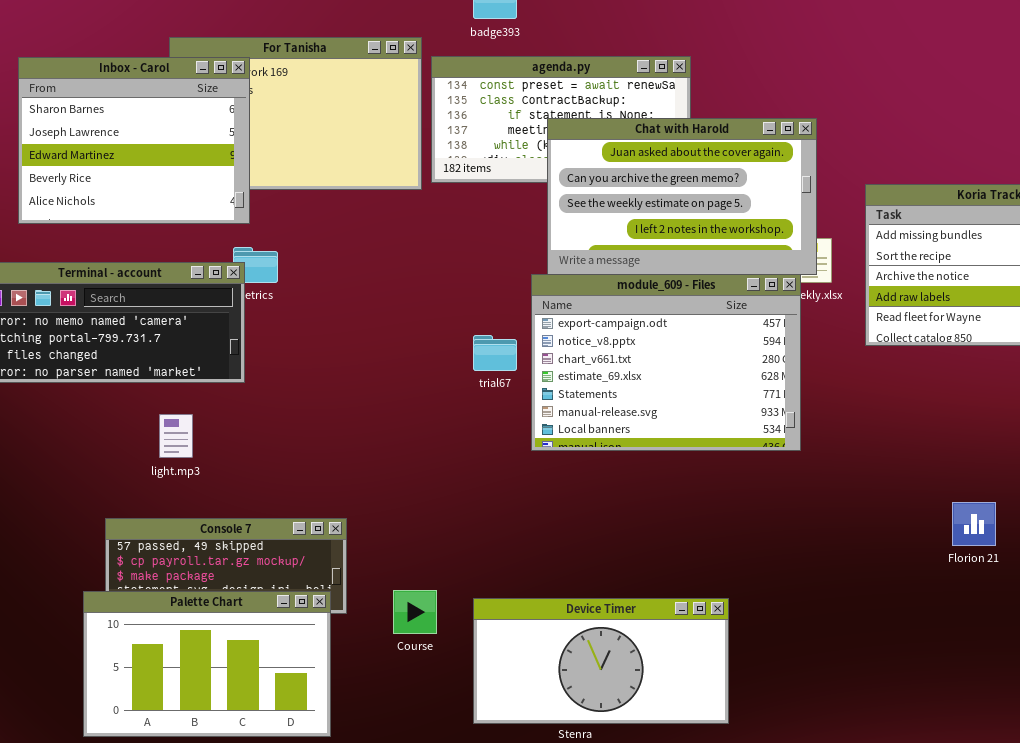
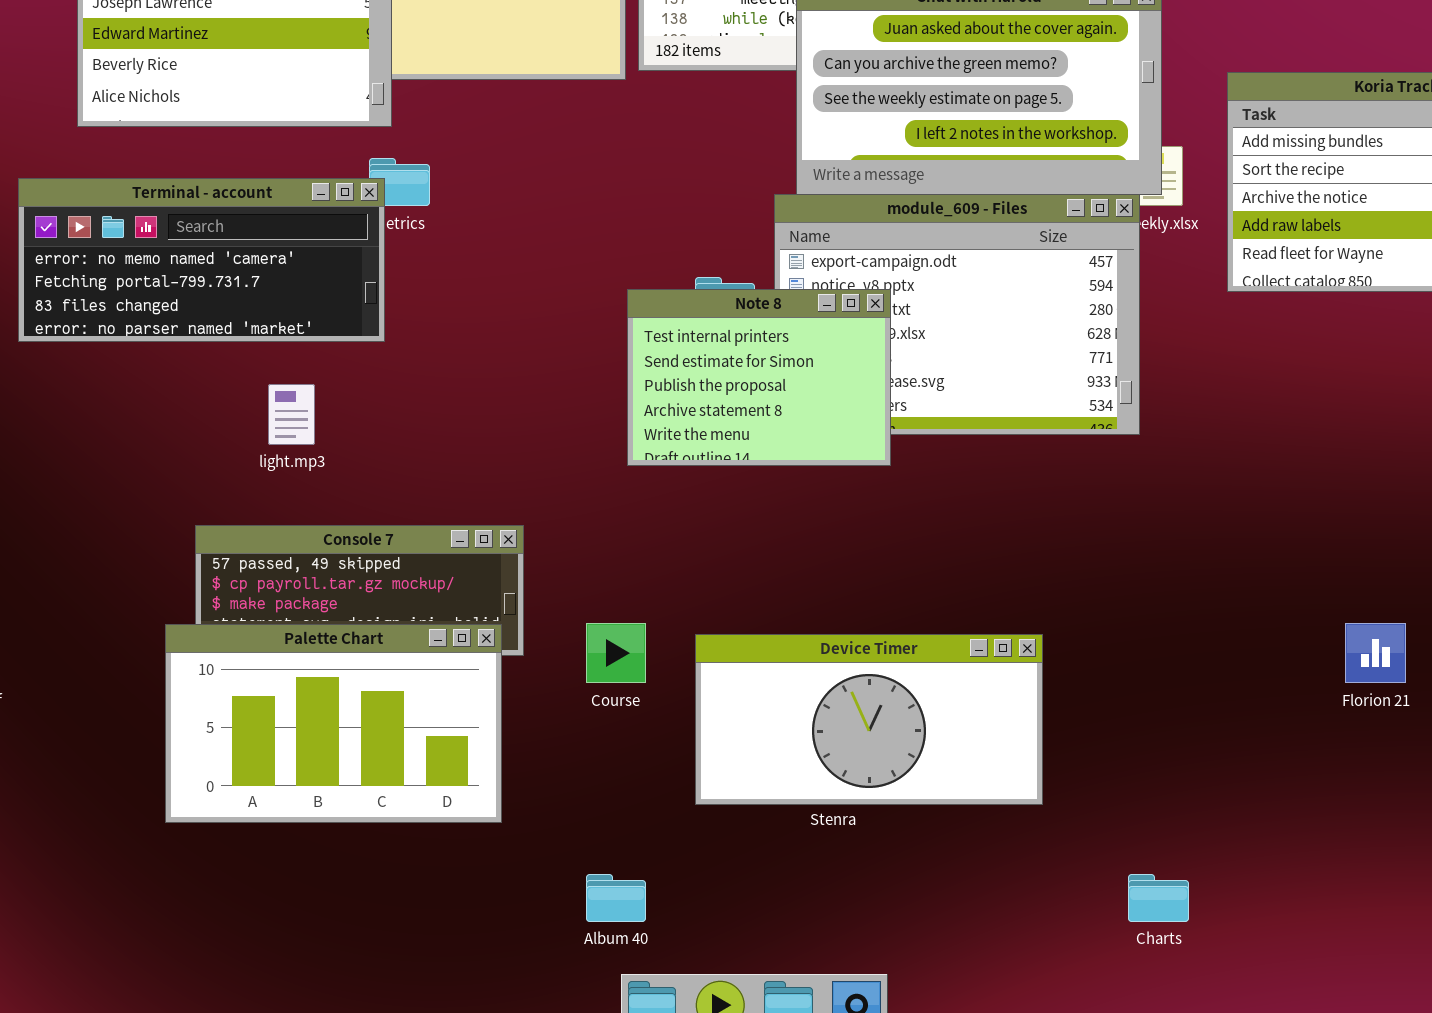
Note 8: none -> [627,289,891,466], opened
Florion 21: [952,502,996,546] -> [1345,623,1406,683], moved

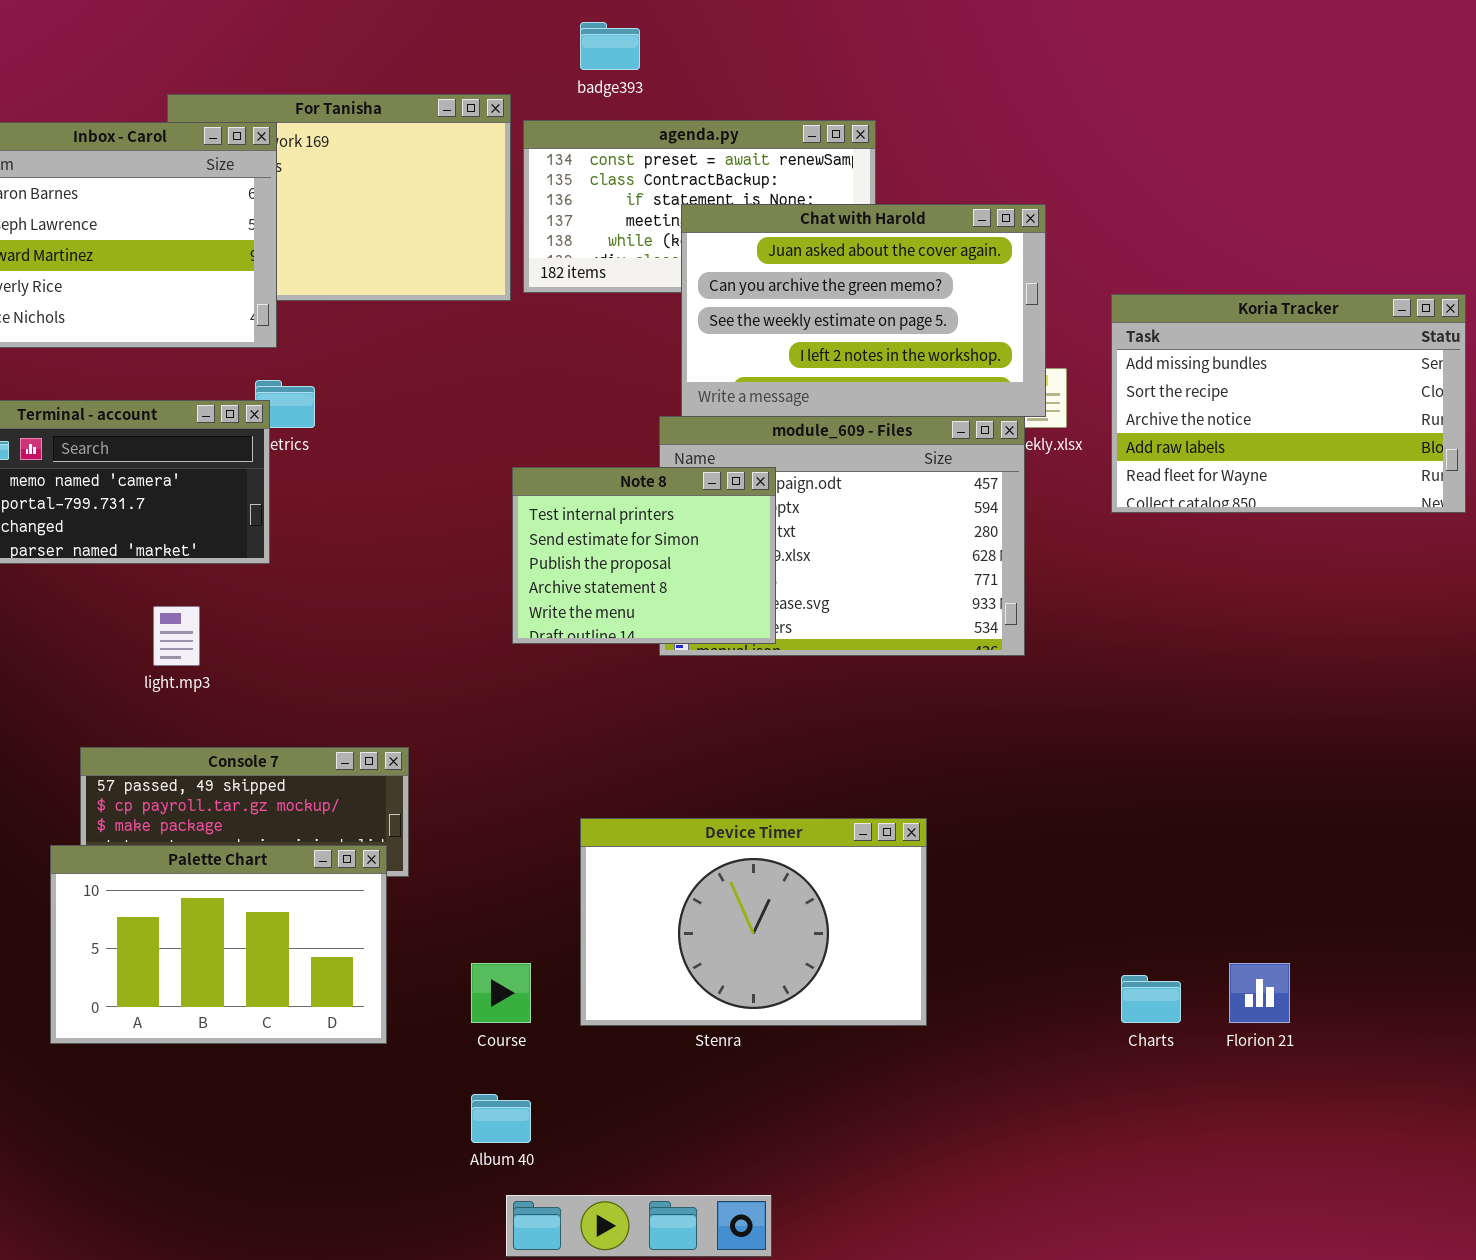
Note 8: [627,289,891,466] -> [512,467,776,644], moved
Course: [586,623,646,683] -> [471,963,531,1023], moved
Florion 21: [1345,623,1406,683] -> [1229,963,1290,1023], moved
Device Timer: [695,634,1043,805] -> [580,818,927,1026], resized
Charts: [1128,874,1189,922] -> [1121,975,1181,1023], moved

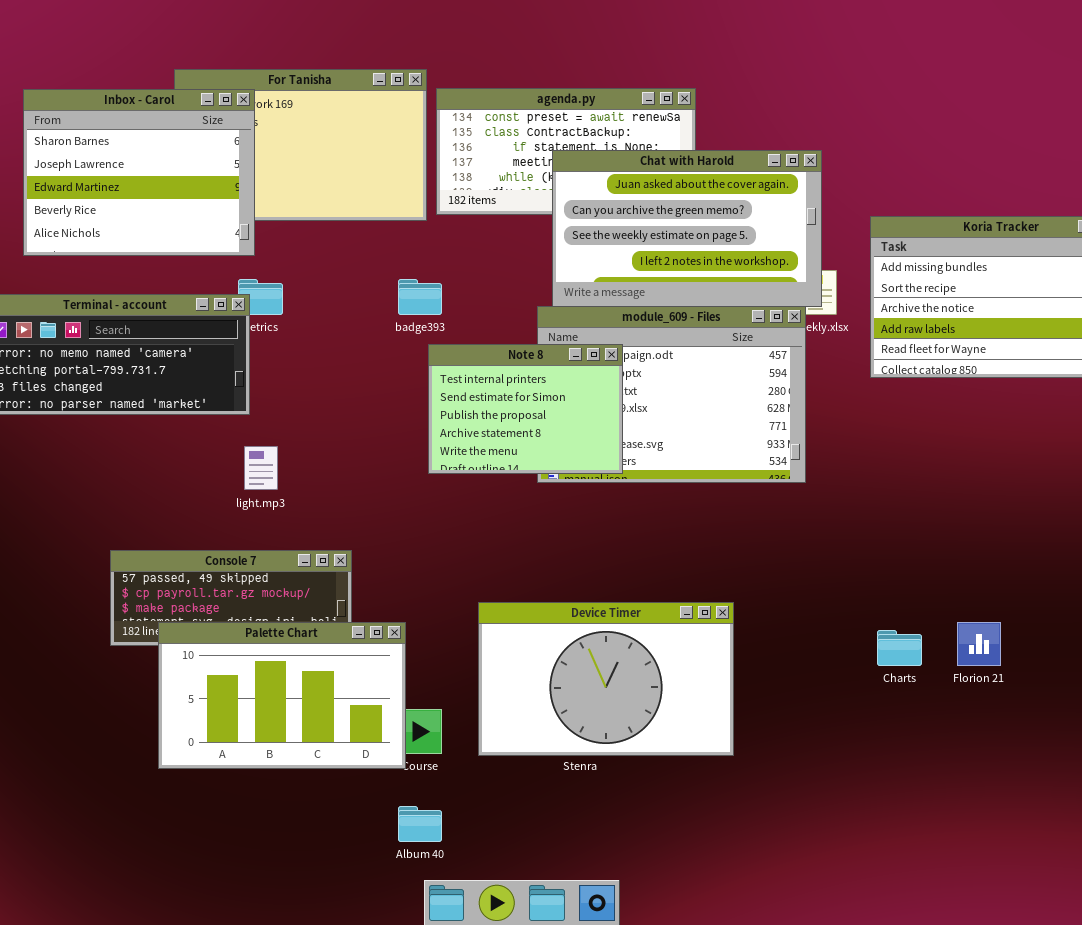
badge393: [580,22,640,70] -> [398,279,442,315], moved
light.mp3: [153,606,200,666] -> [244,446,278,490], moved
Palette Chart: [50,845,387,1044] -> [158,622,406,769], moved
Florion 21: [1229,963,1290,1023] -> [957,622,1001,666], moved
Charts: [1121,975,1181,1023] -> [877,630,922,666], moved

